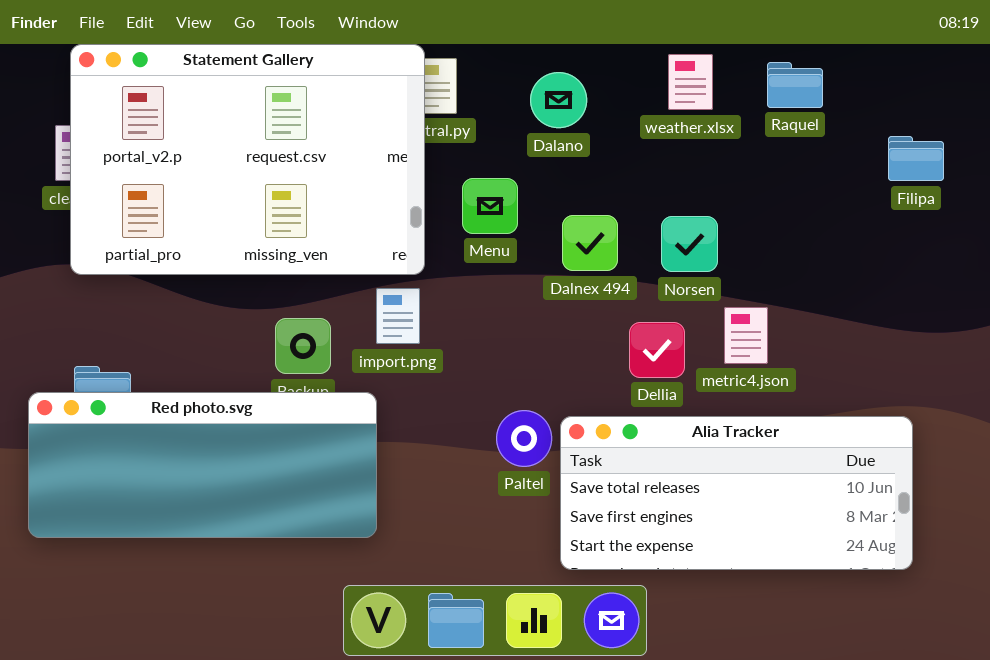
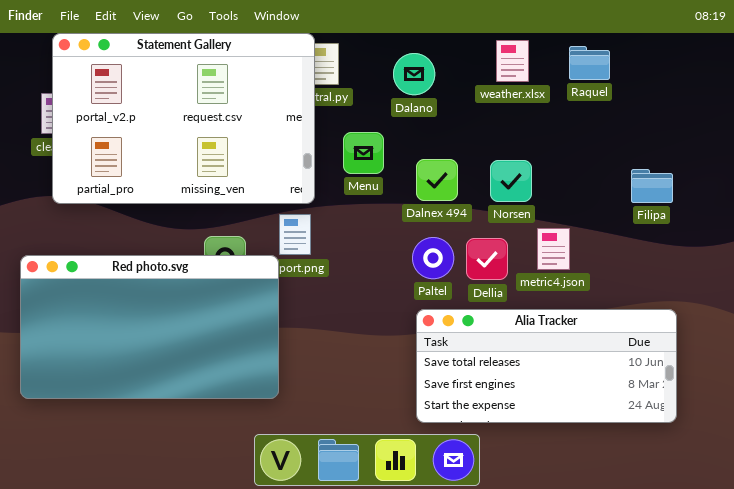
Filipa: [888,136,944,181] -> [631,169,673,203], moved
Red photo.svg: [28,392,377,538] -> [20,255,279,399], resized
Paltel: [496,410,552,467] -> [412,237,454,279], moved

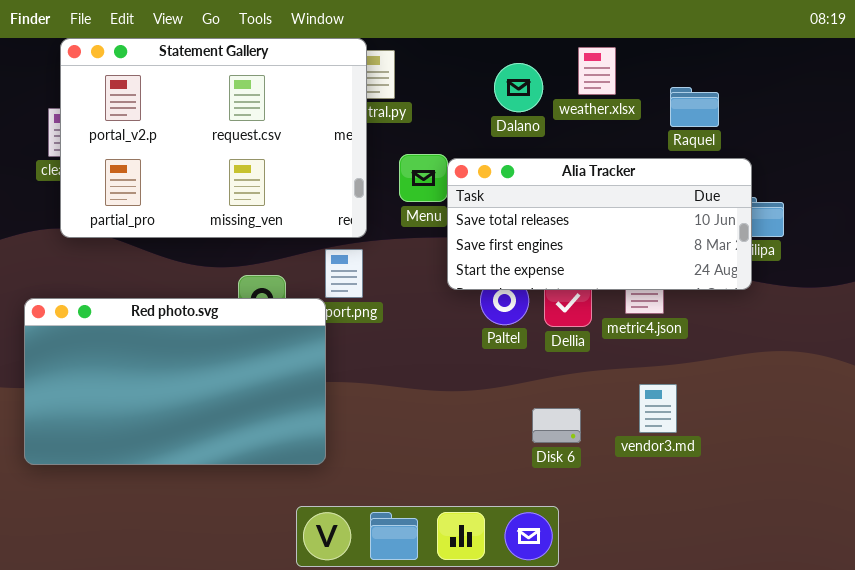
Raquel: [569,46,610,80] -> [670,87,719,127], moved
Dalano: [393,53,435,95] -> [494,63,543,112], moved
Alia Tracker: [416,309,677,423] -> [447,158,752,290], moved

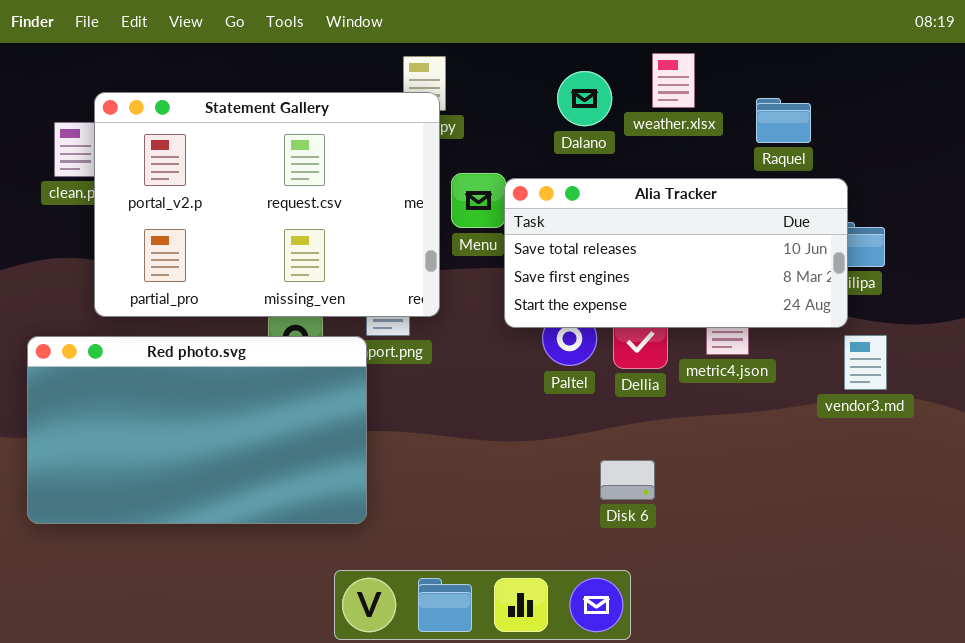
Statement Gallery: [60,38,367,238] -> [94,92,440,317], moved
vendor3.md: [639,384,677,433] -> [844,335,887,390], moved

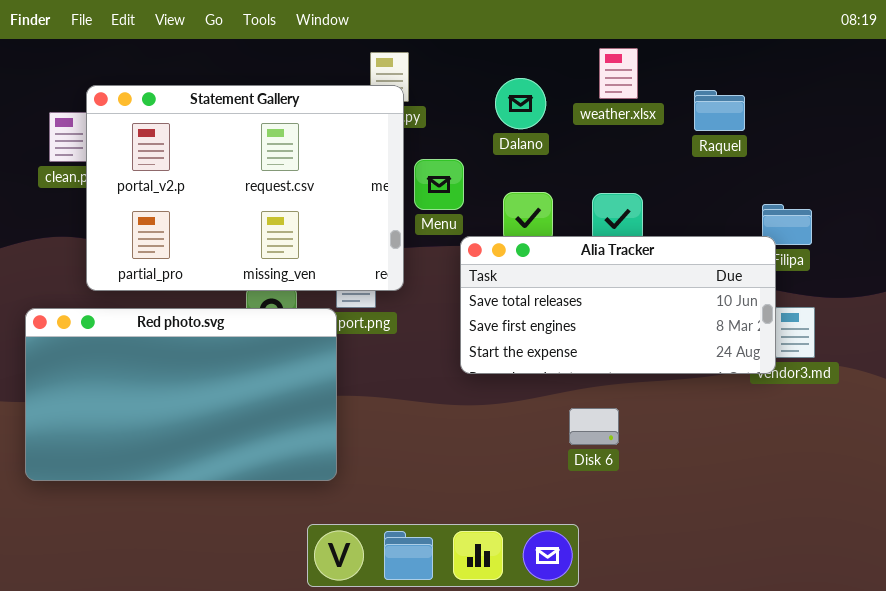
Dalano: [557,71,612,126] -> [495,78,546,129], moved
Alia Tracker: [504,178,848,328] -> [460,236,776,374], moved
Disk 6: [600,460,655,500] -> [569,408,619,445], moved

